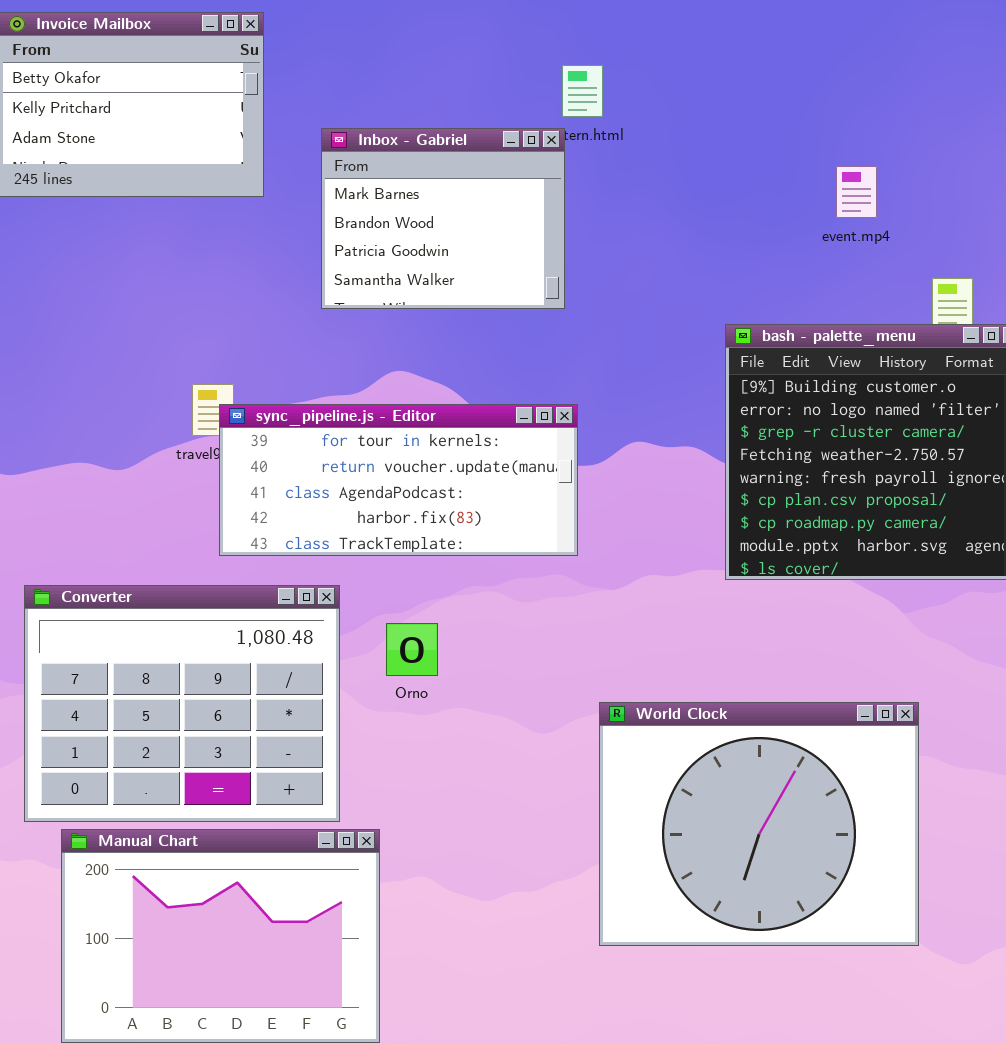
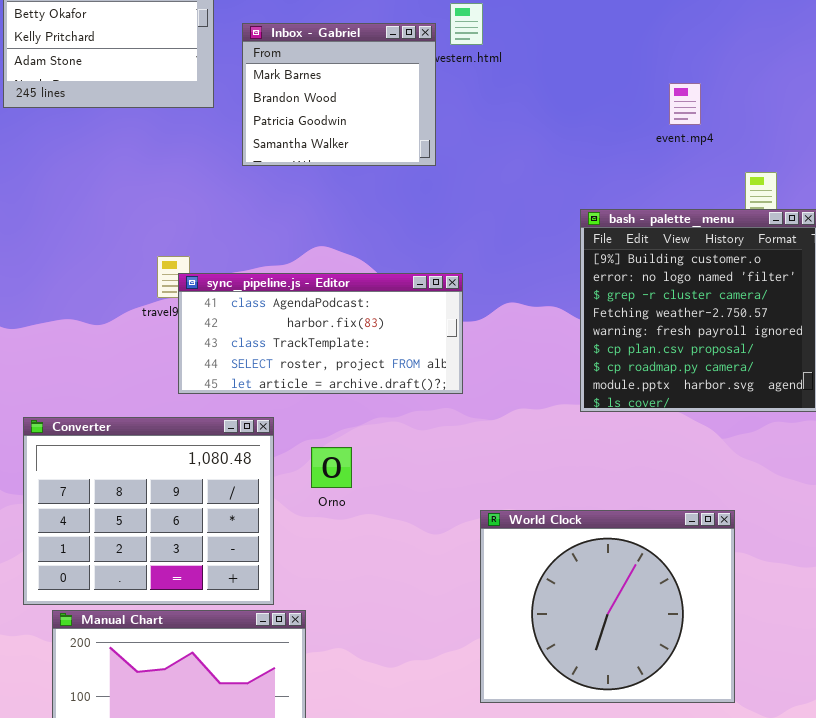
Inbox - Gabriel: [321,128,565,309] -> [242,23,436,166], moved
sync_pipeline.js - Editor: [219,404,578,556] -> [178,273,463,394], scrolled down 2 rows

